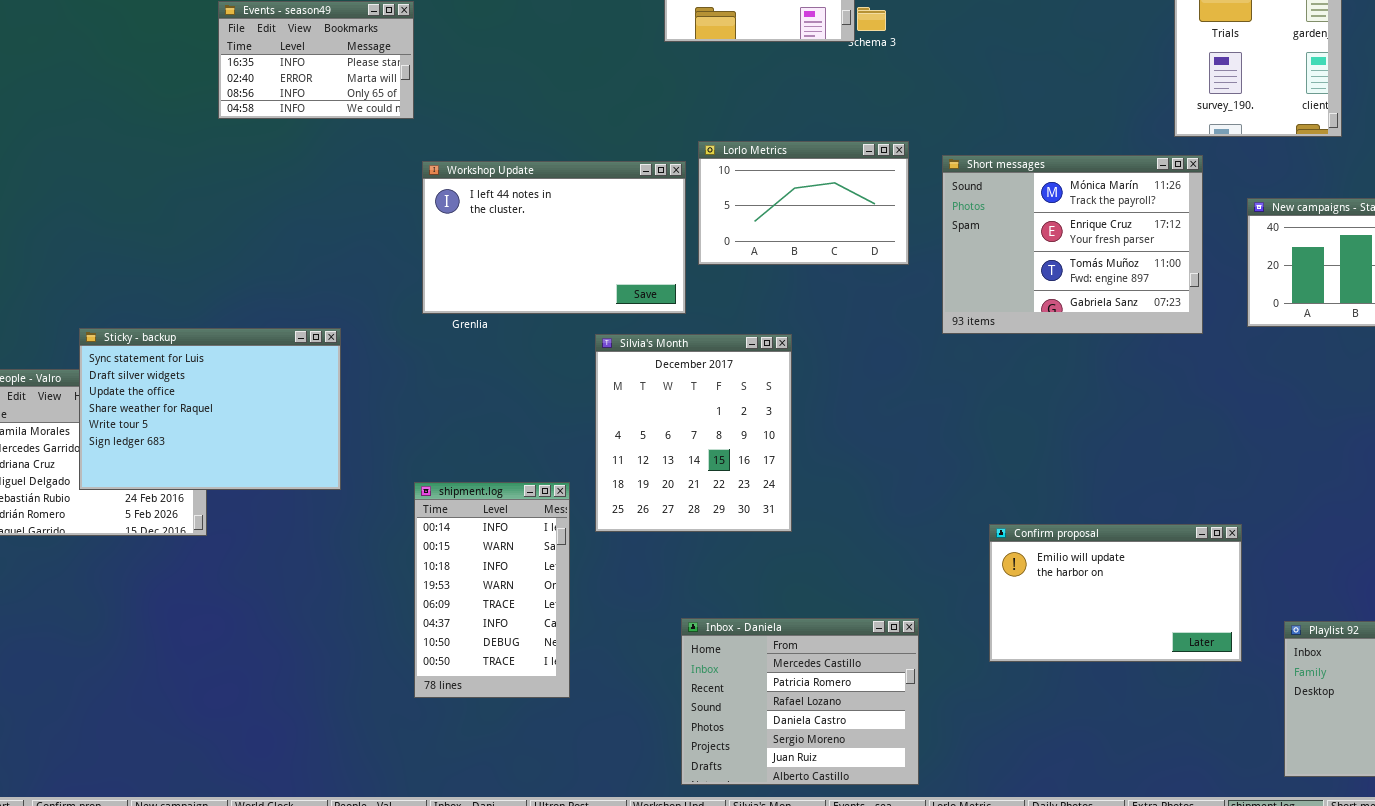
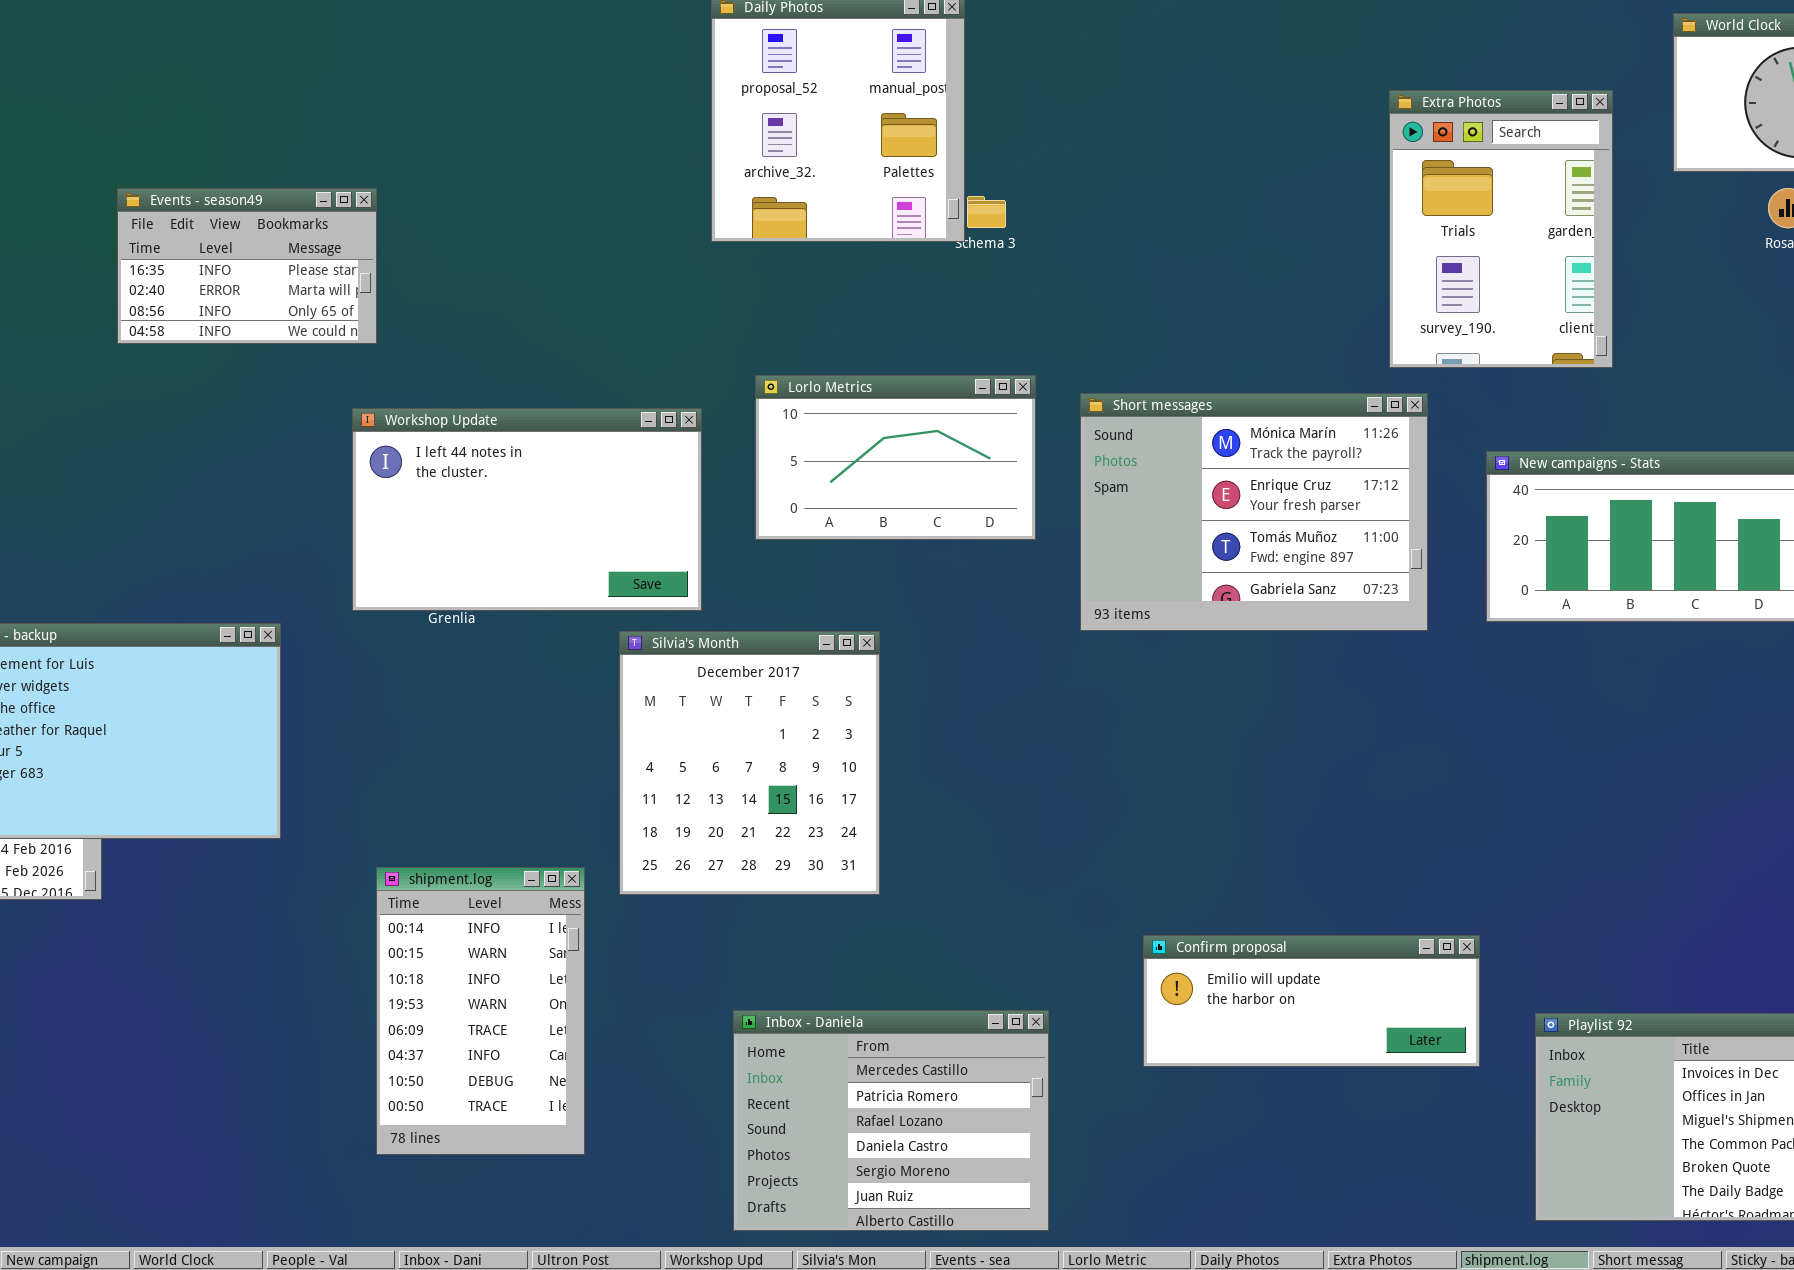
Workshop Update: [422,161,686,314] -> [352,408,702,611], moved
shipment.log: [414,482,570,698] -> [376,867,585,1155], moved
Confirm proposal: [989,524,1242,662] -> [1143,935,1480,1067], resized

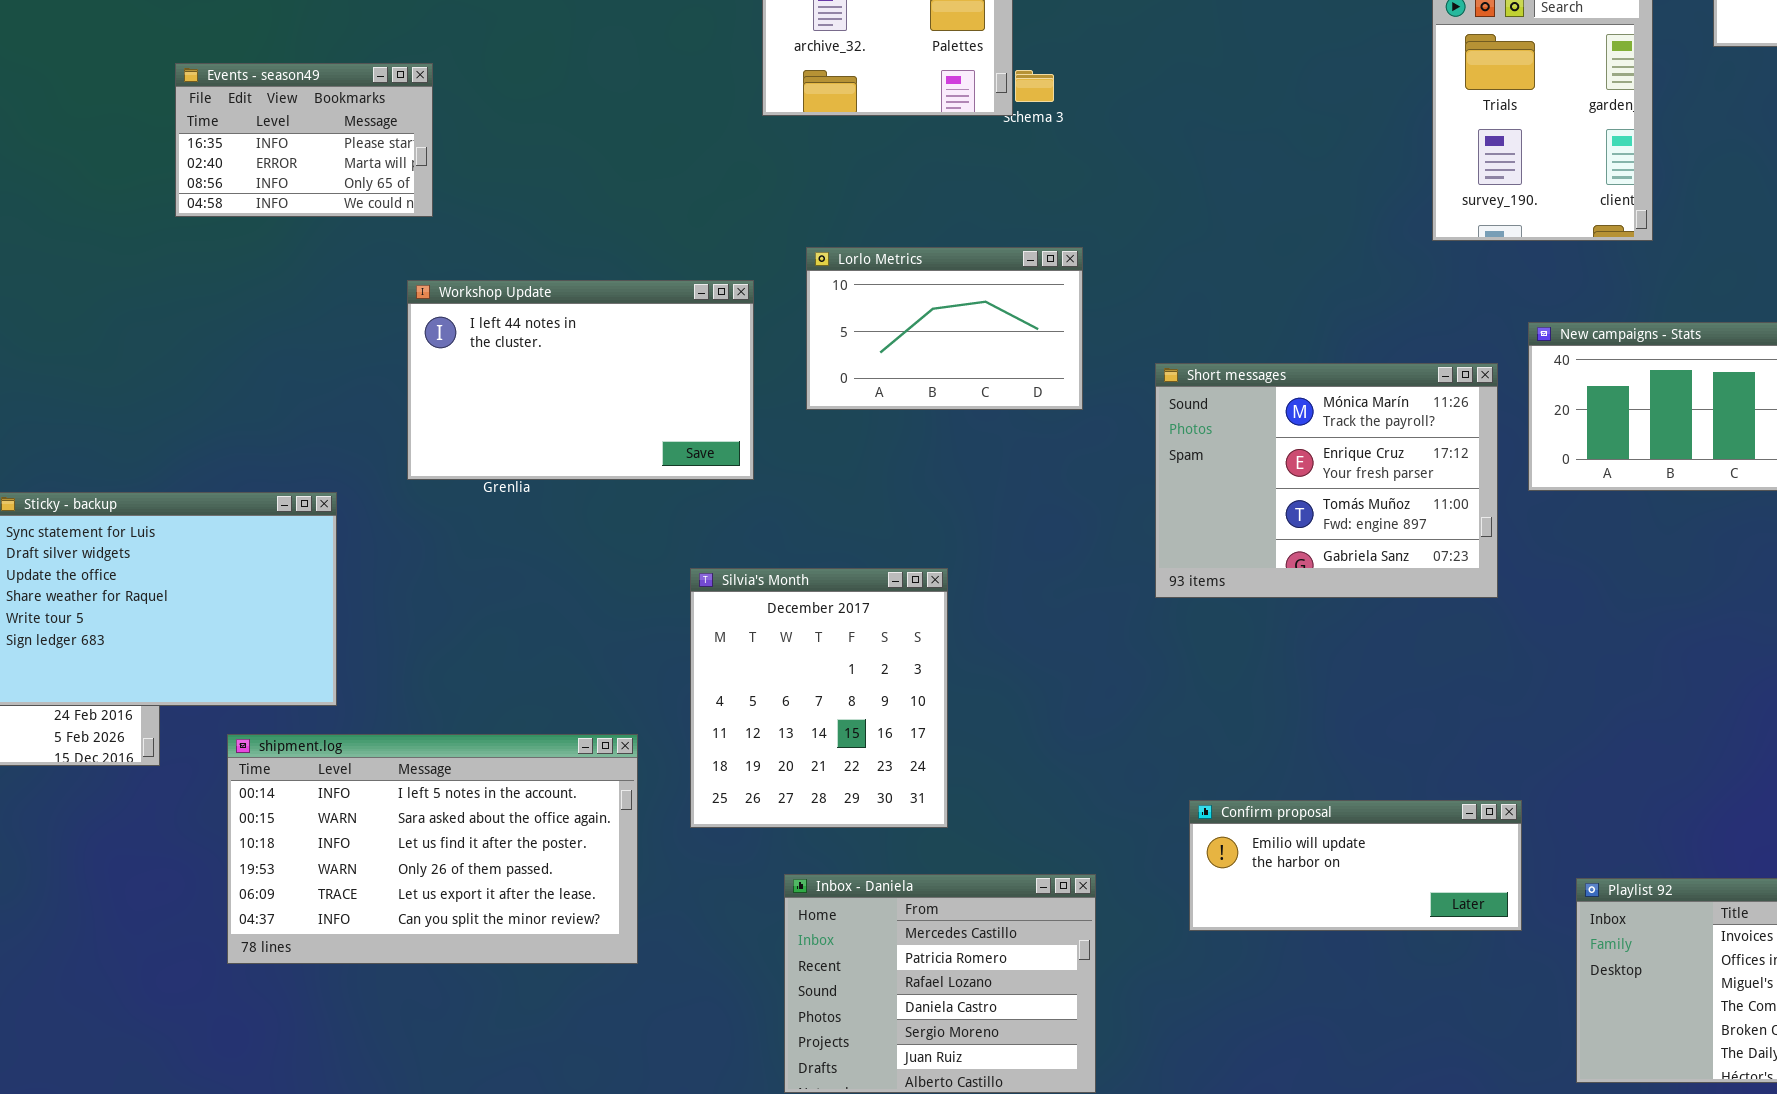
Short messages: [1080,393,1428,631] -> [1155,363,1498,598], moved
Silvia's Month: [619,631,880,895] -> [690,568,948,828], moved
shipment.log: [376,867,585,1155] -> [227,734,638,964], resized

